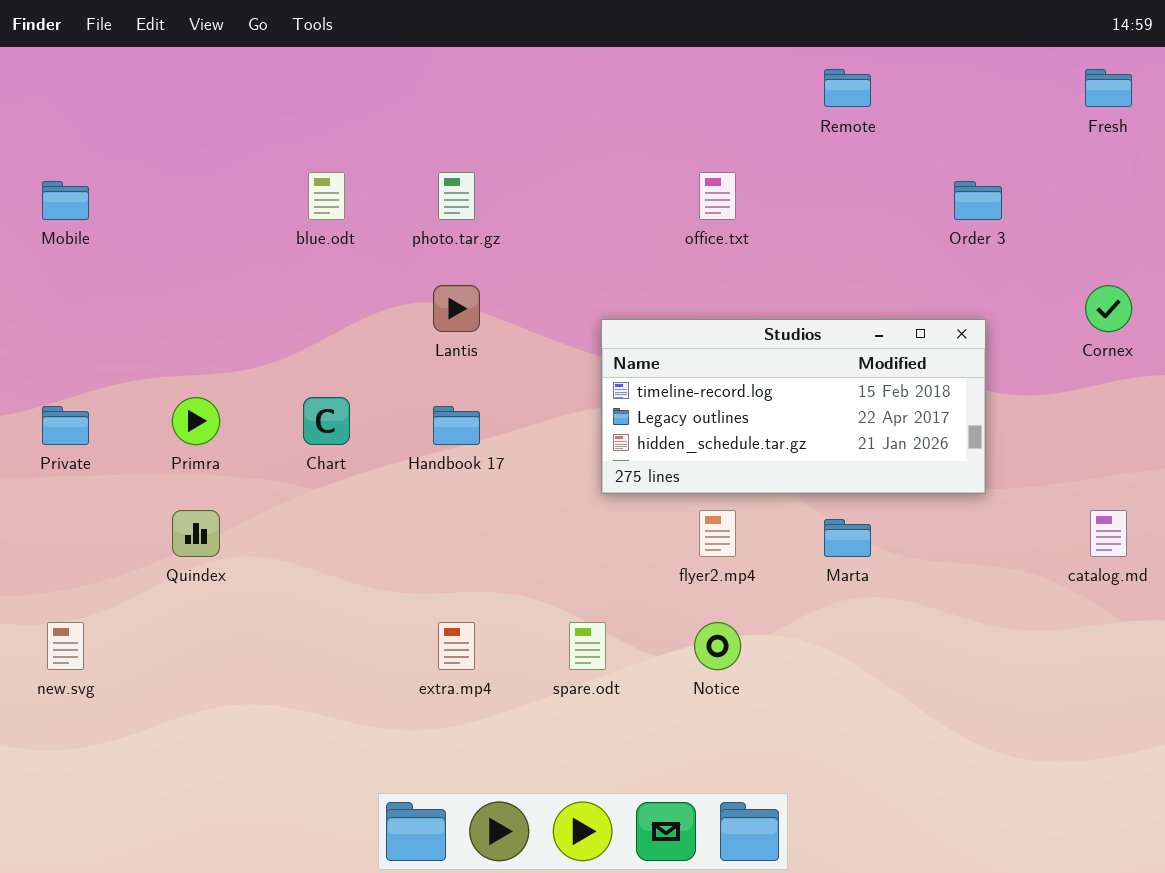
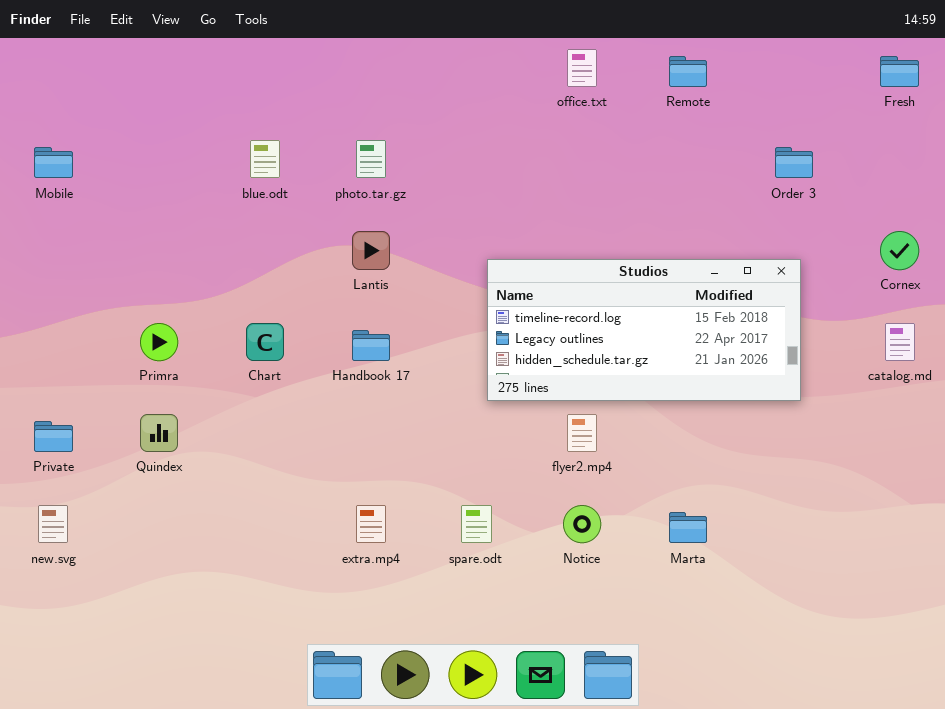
office.txt: [699,172,736,220] -> [567,49,597,87], moved
Private: [42,406,89,445] -> [34,421,73,452], moved
catalog.md: [1090,510,1127,557] -> [885,323,915,361], moved
Marta: [824,519,871,557] -> [669,512,707,543], moved

